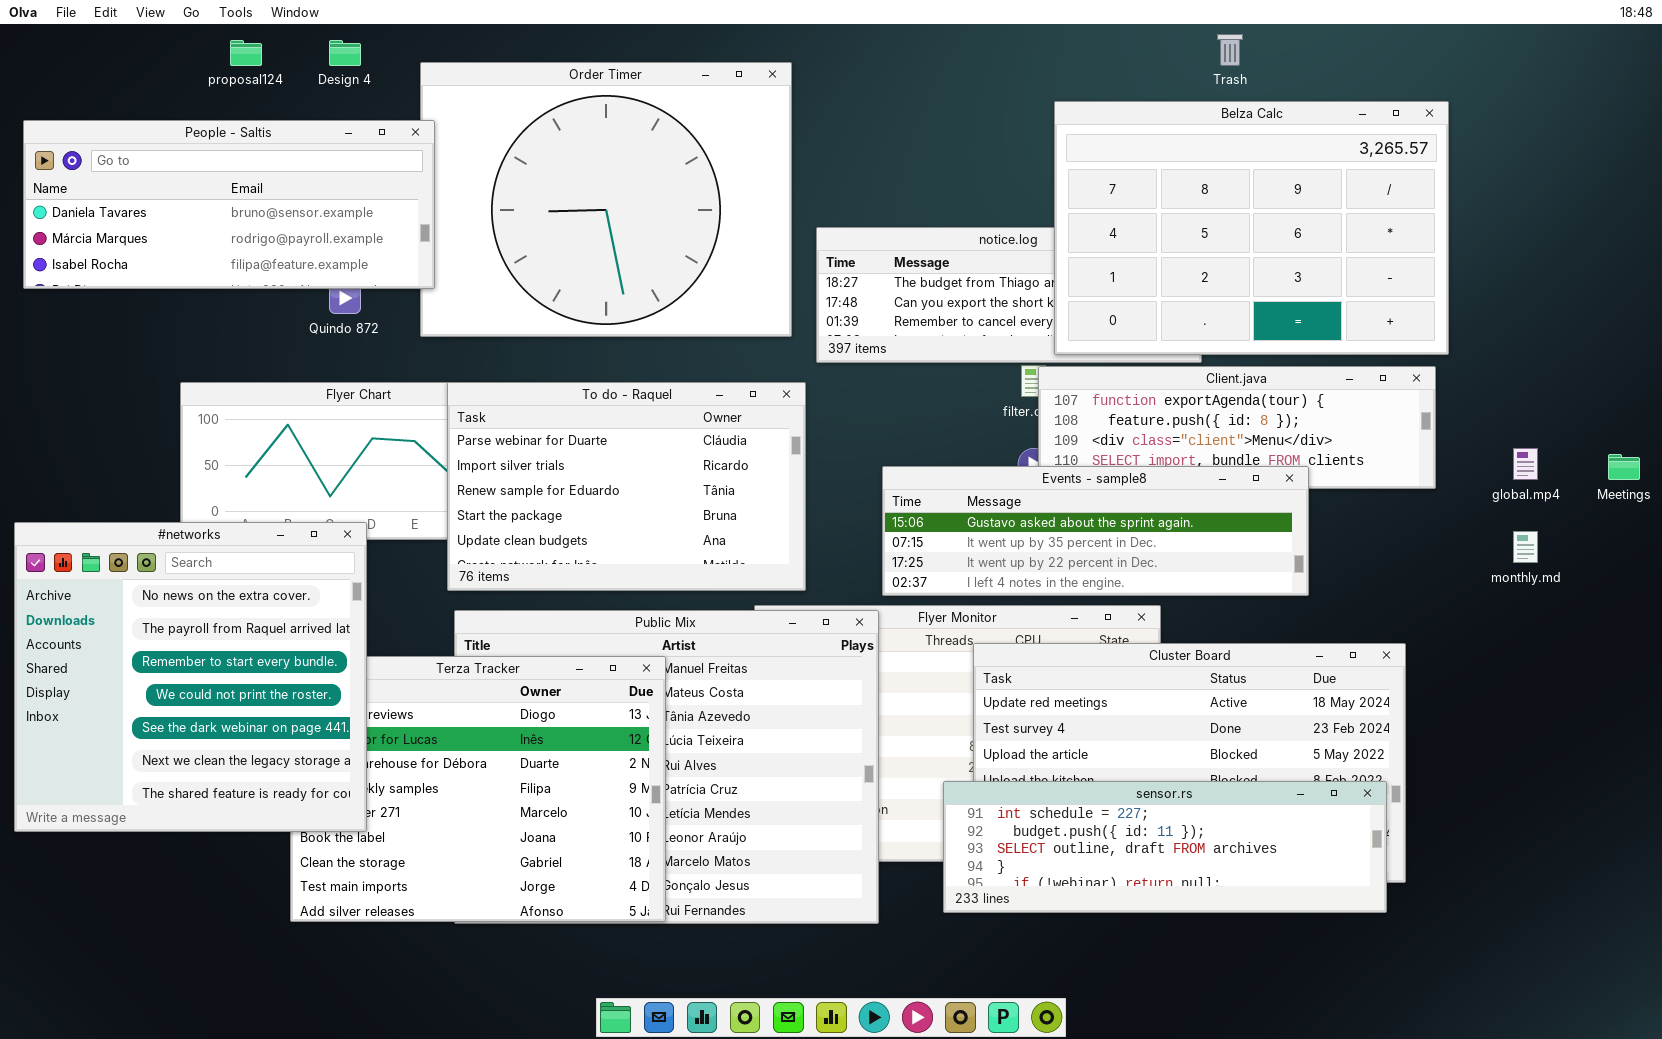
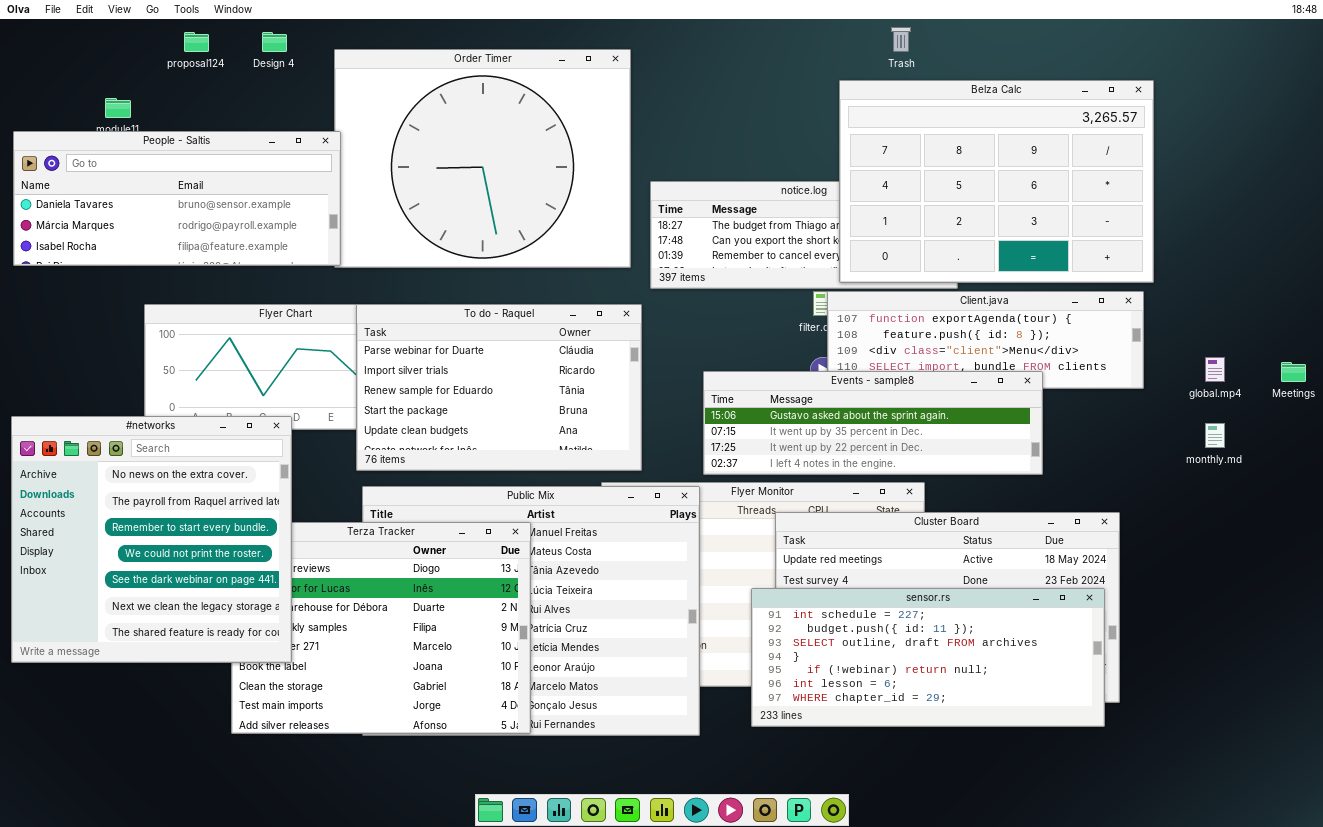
Trash: [1217,34,1243,66] -> [891,27,911,52], moved
People - Saltis: [23,120,435,289] -> [13,131,341,266], moved
sensor.rs: [943,781,1387,913] -> [751,588,1105,727], resized

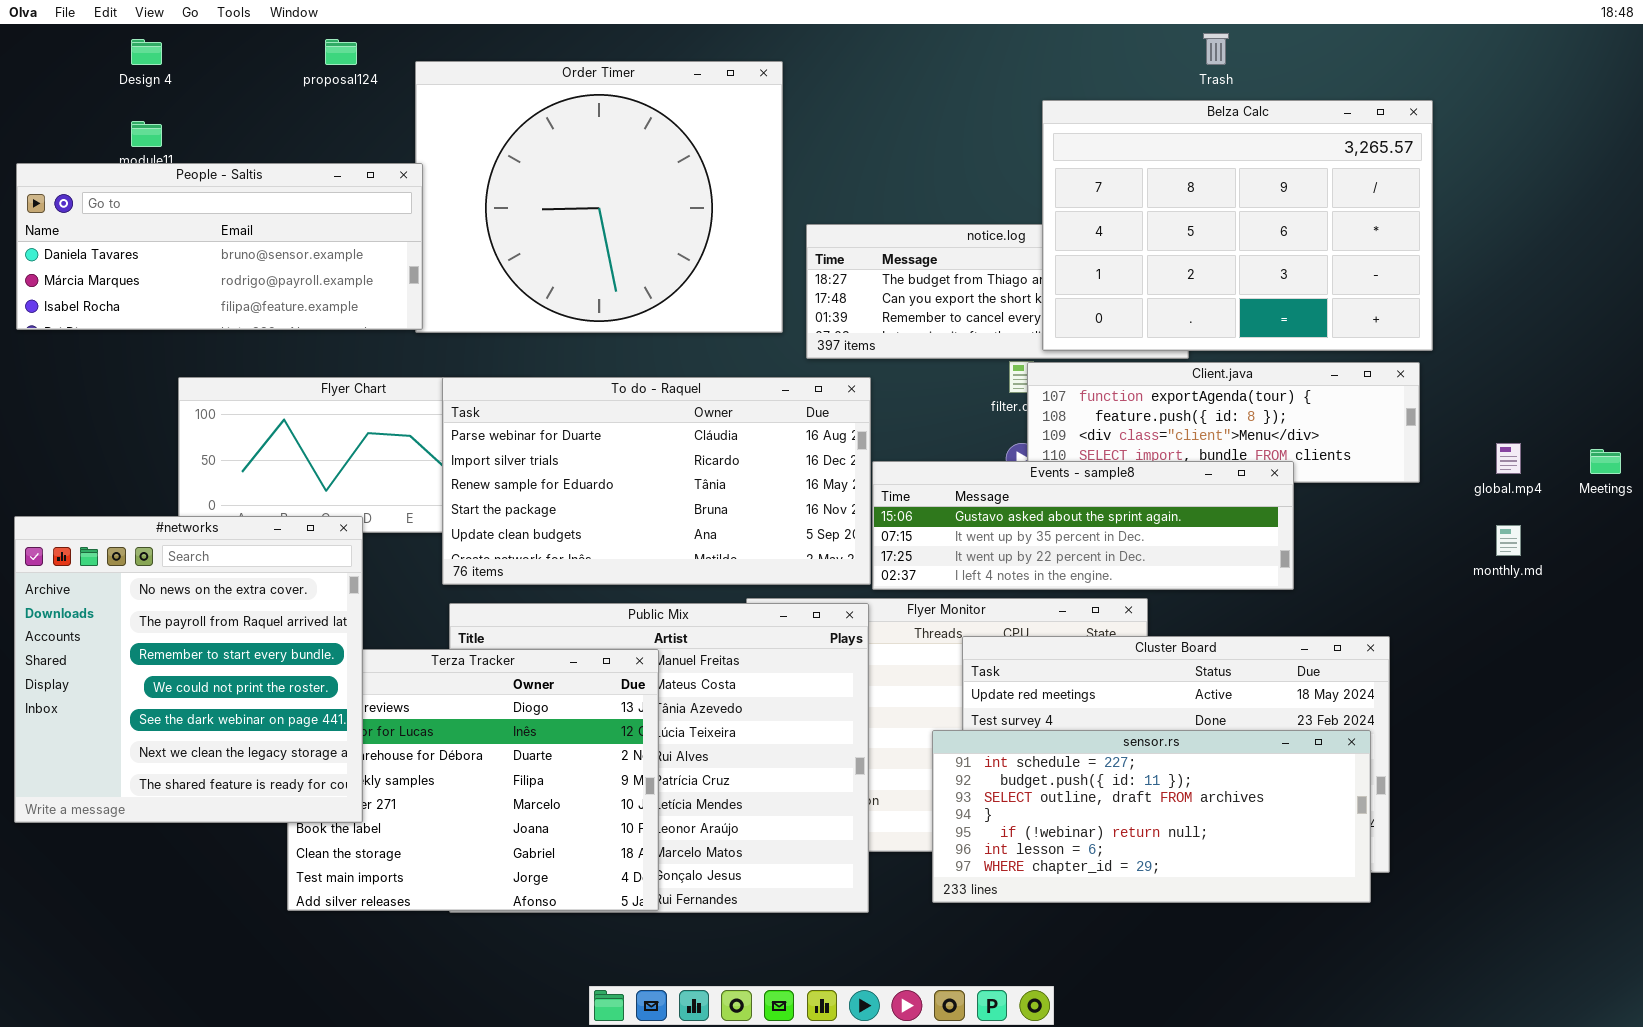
Trash: [891,27,911,52] -> [1203,33,1229,65], moved
proposal124: [184,32,209,52] -> [325,39,357,65], moved
Design 4: [262,32,287,52] -> [131,39,162,65], moved
To do - Raquel: [356,304,642,471] -> [442,377,871,585], resized

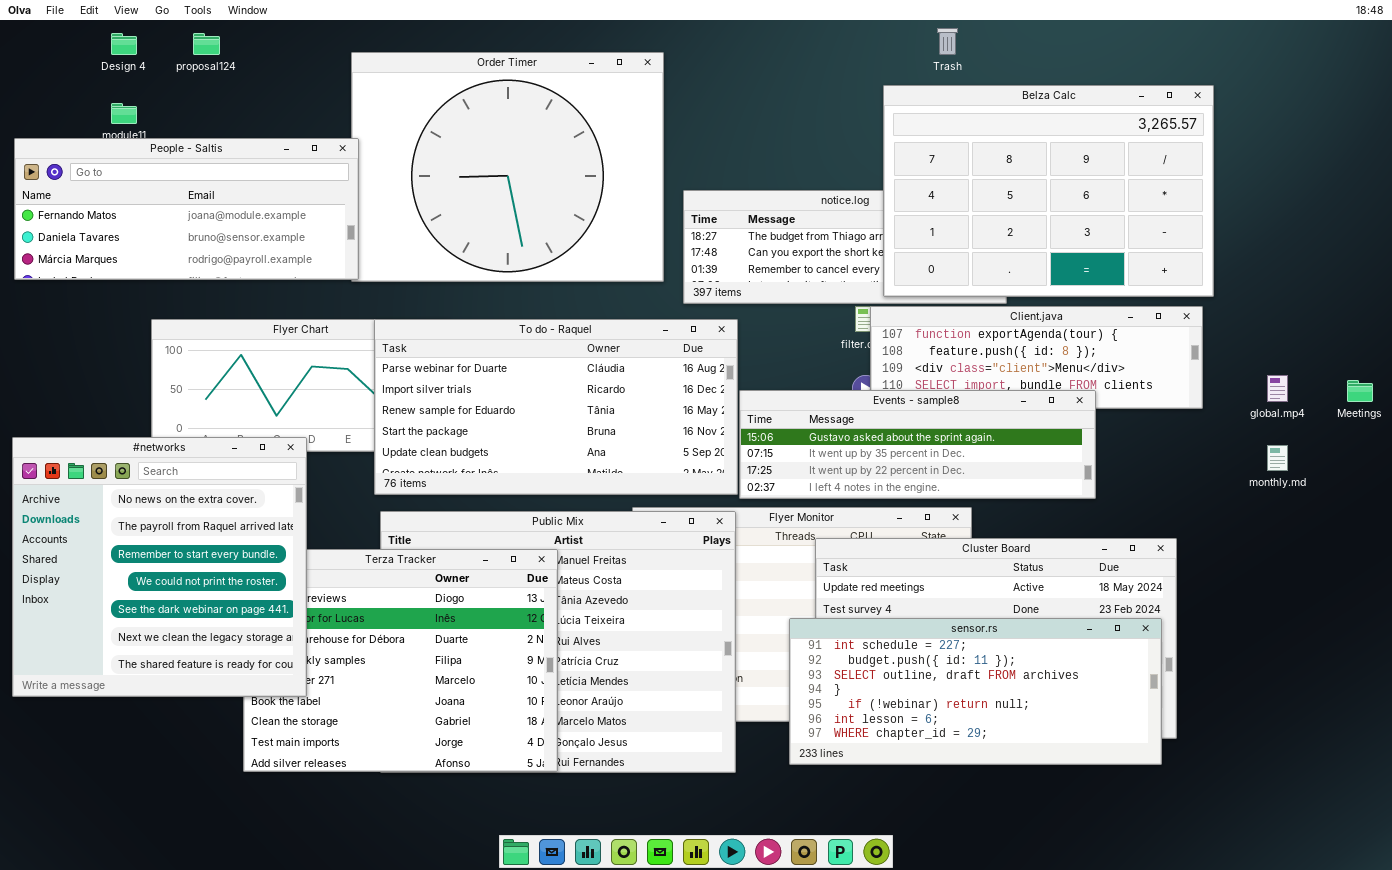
Trash: [1203,33,1229,65] -> [937,28,958,55], moved
proposal124: [325,39,357,65] -> [193,33,220,55], moved
People - Saltis: [16,163,423,330] -> [14,138,359,280], scrolled up 1 row

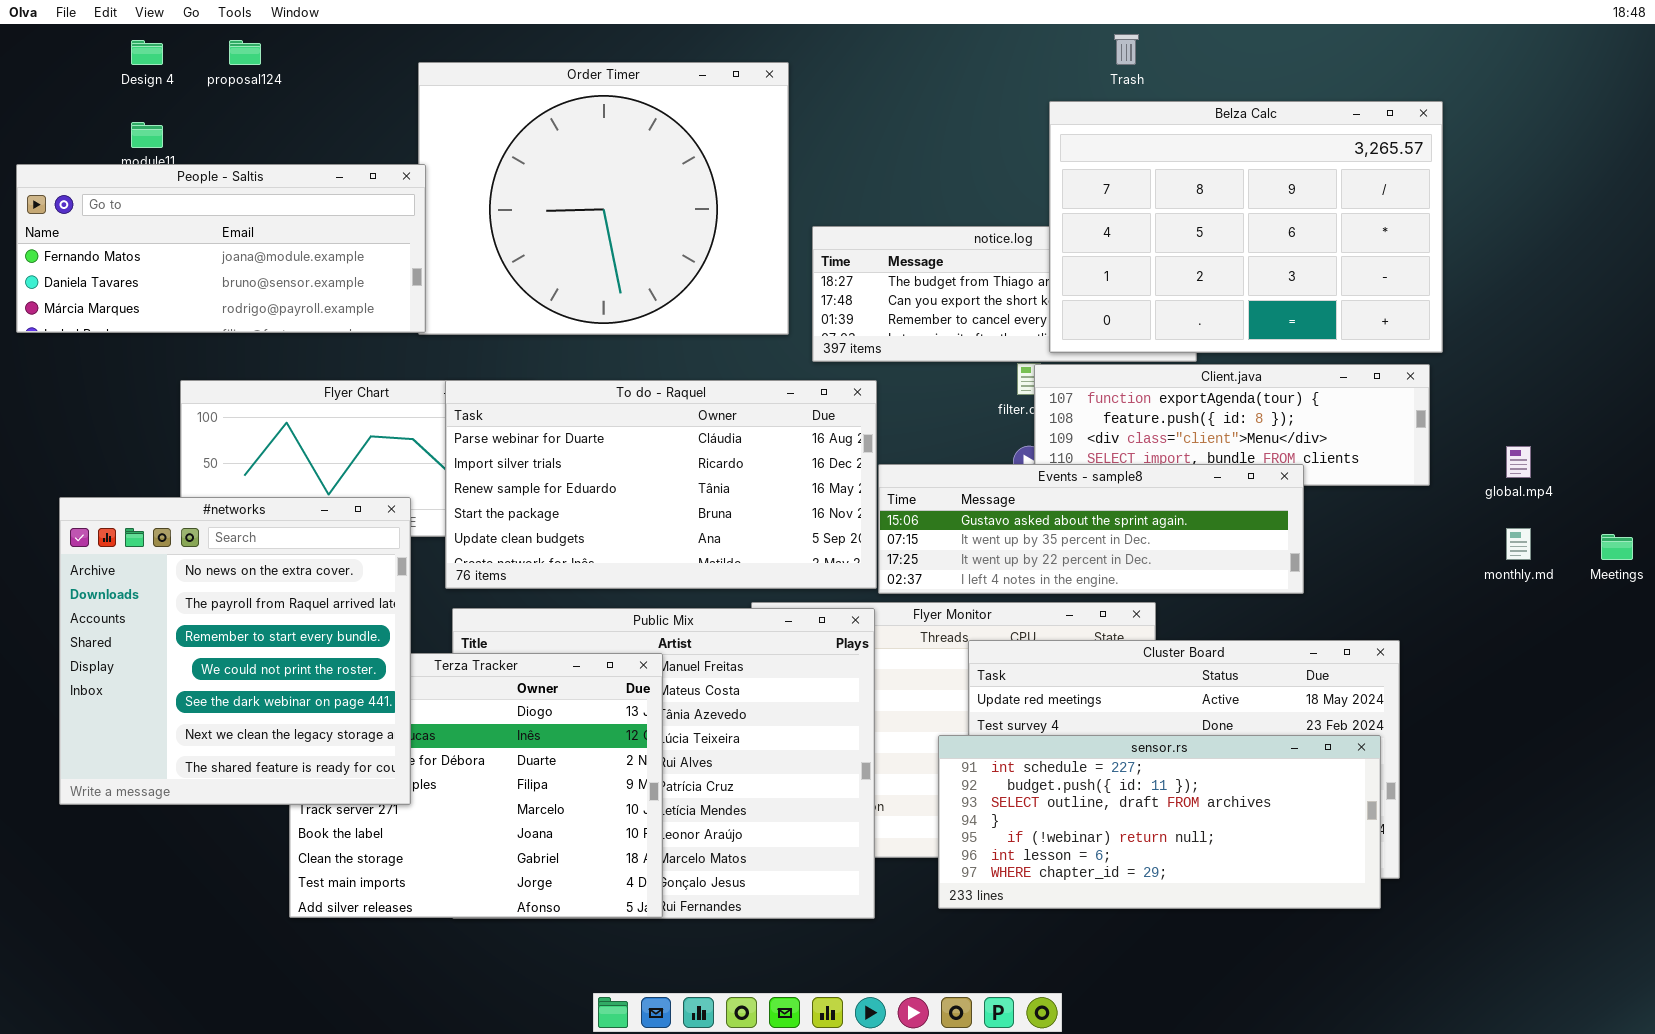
Meetings: [1347,380,1373,402] -> [1601,534,1633,560], moved
#networks: [12,437,307,697] -> [59,497,411,805], moved

